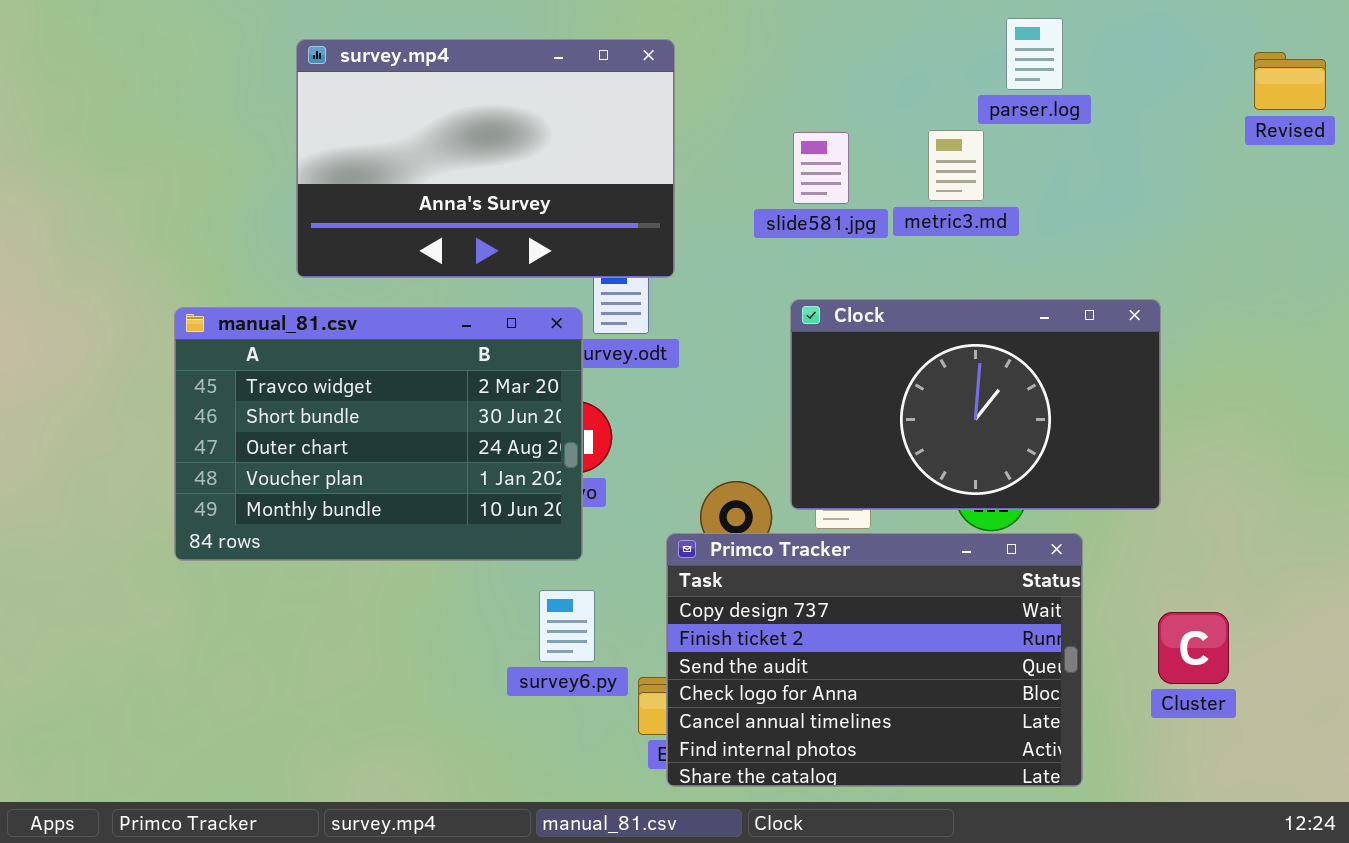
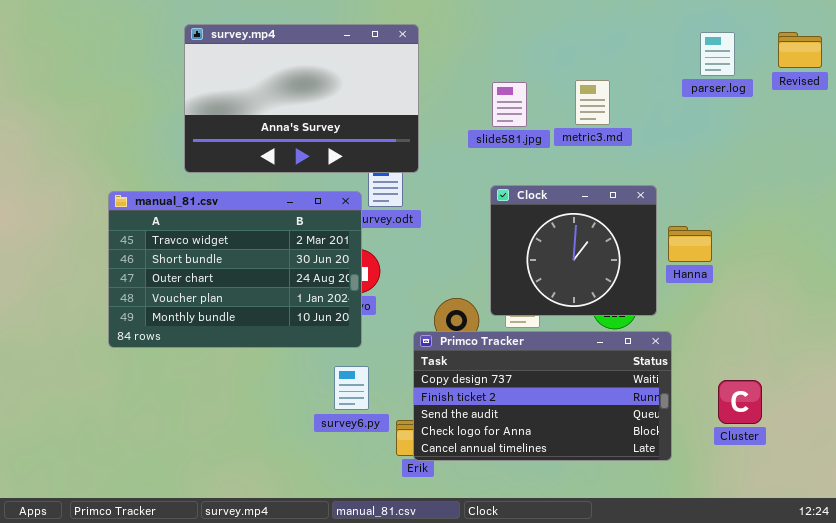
parser.log: [1006,18,1063,90] -> [700,32,735,76], moved
Clock: [790,299,1161,510] -> [490,185,657,316], resized
Primco Tracker: [666,533,1083,787] -> [413,331,672,461], resized

